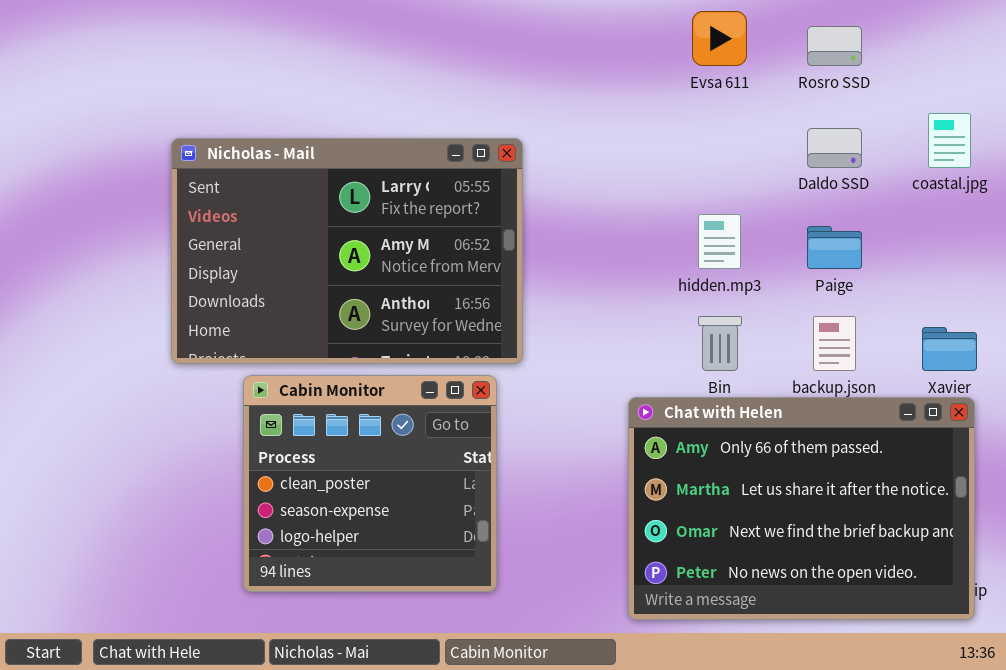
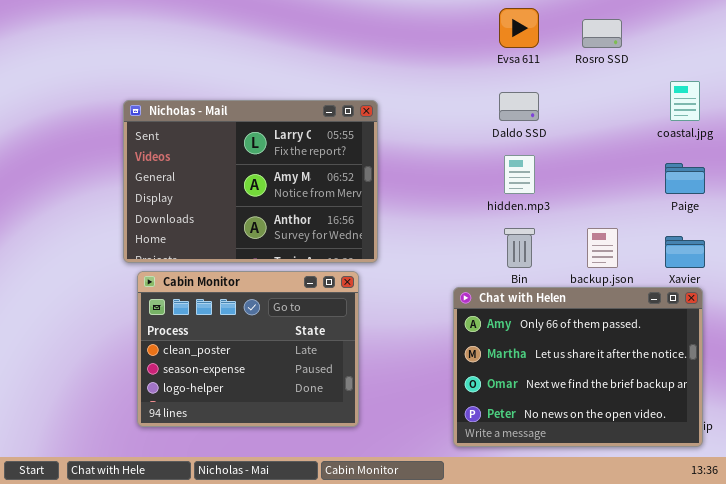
Daldo SSD: [807,128,862,168] -> [499,92,539,121], moved
Paige: [807,226,862,269] -> [665,163,705,194], moved
Cabin Monitor: [243,375,497,592] -> [137,271,359,427], resized

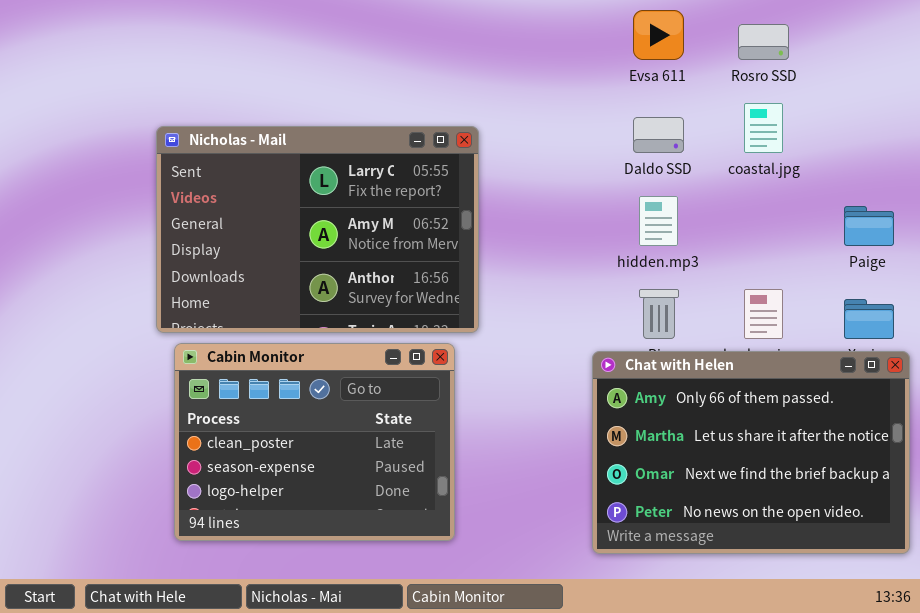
coastal.jpg: [670,81,700,121] -> [744,103,783,153], moved
Chat with Helen: [453,287,703,447] -> [592,351,910,554], moved

